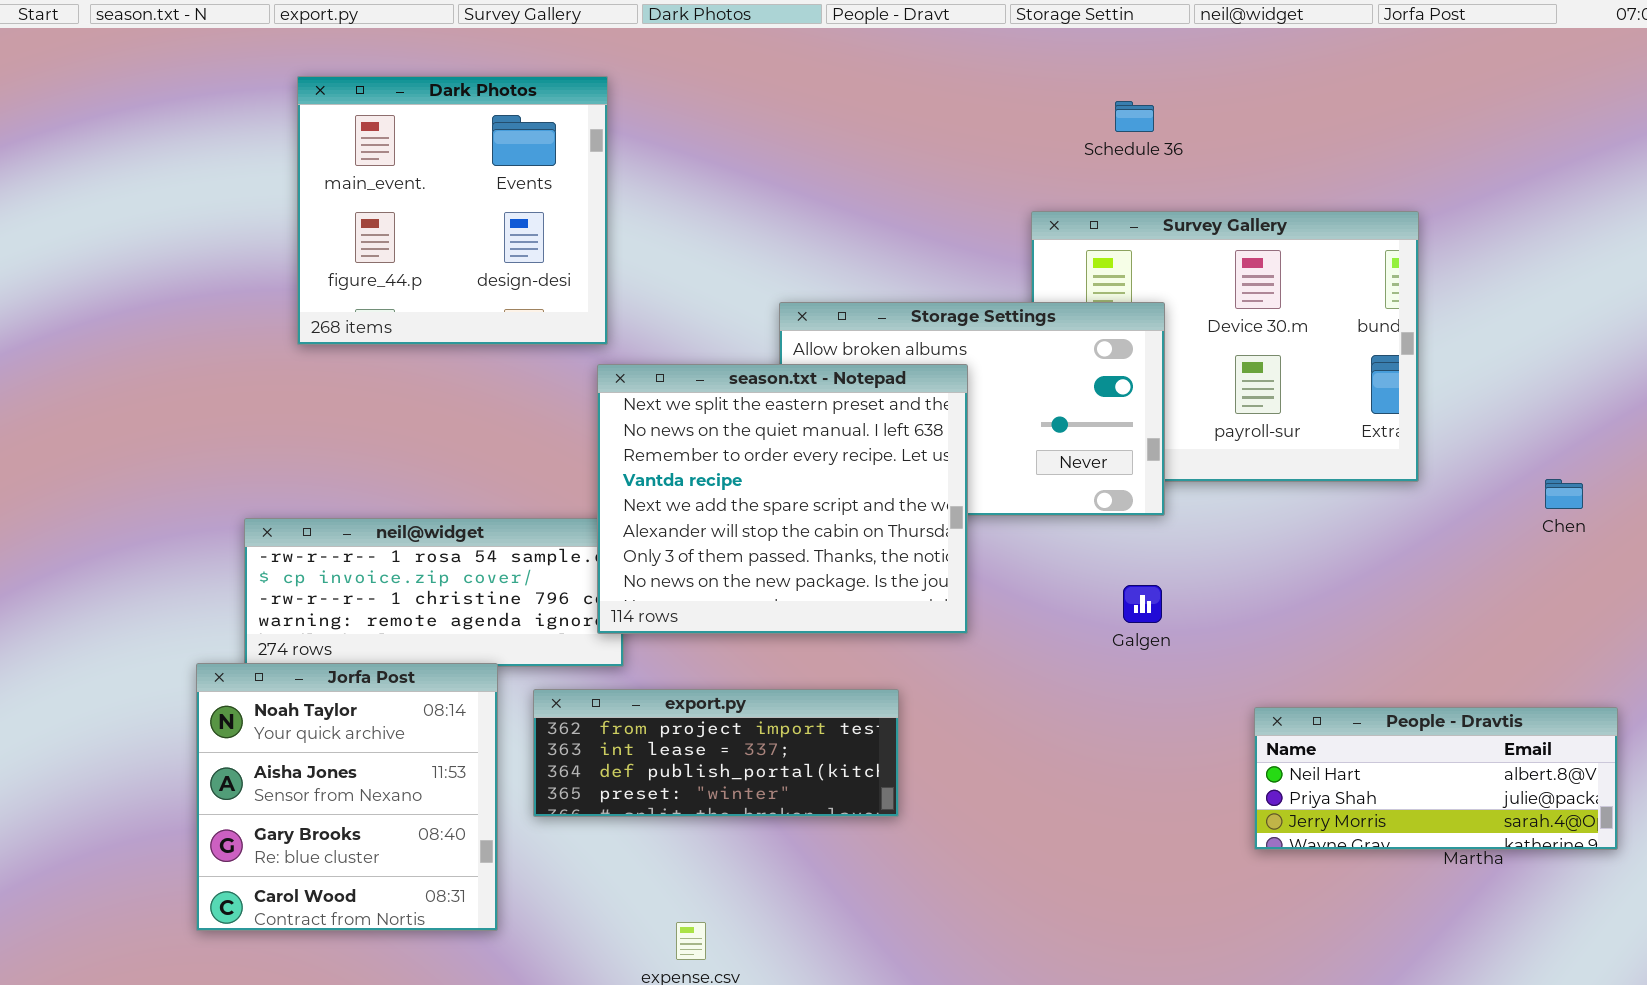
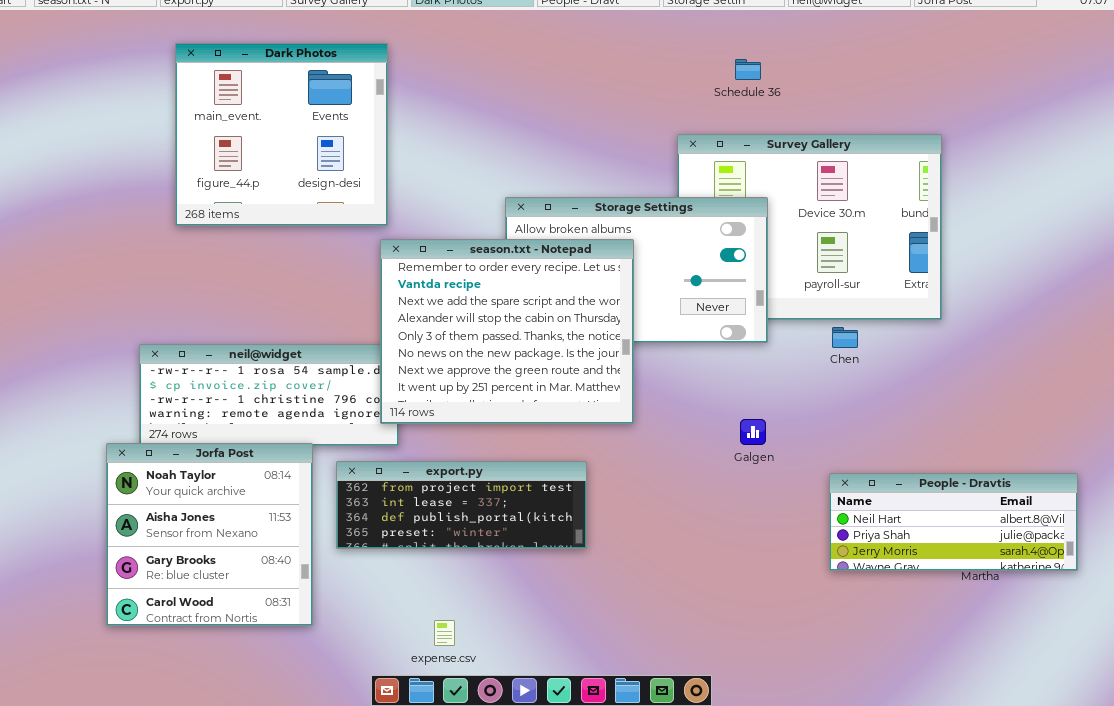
season.txt - Notepad: [597,364,968,634] -> [380,239,634,424], scrolled down 2 rows
Chen: [1545,479,1583,509] -> [832,327,858,348], moved
Galgen: [1123,585,1162,623] -> [740,419,766,445], moved

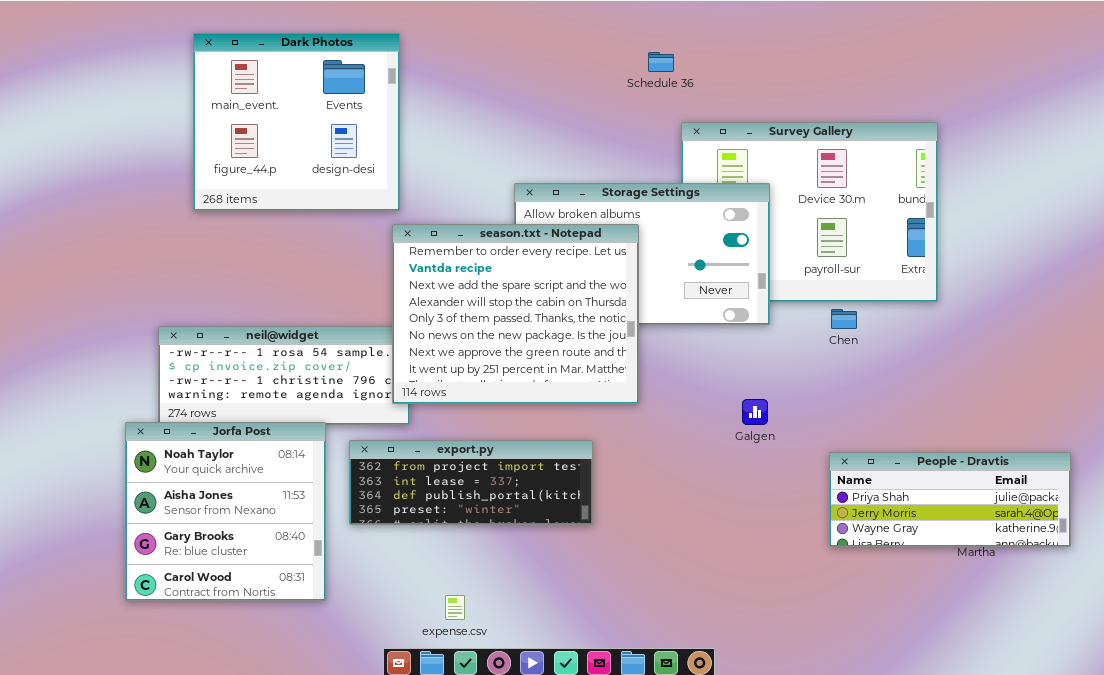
Schedule 36: [735,59,761,80] -> [648,52,674,72], moved
People - Dravtis: [829,473,1078,571] -> [829,452,1071,547], scrolled down 1 row

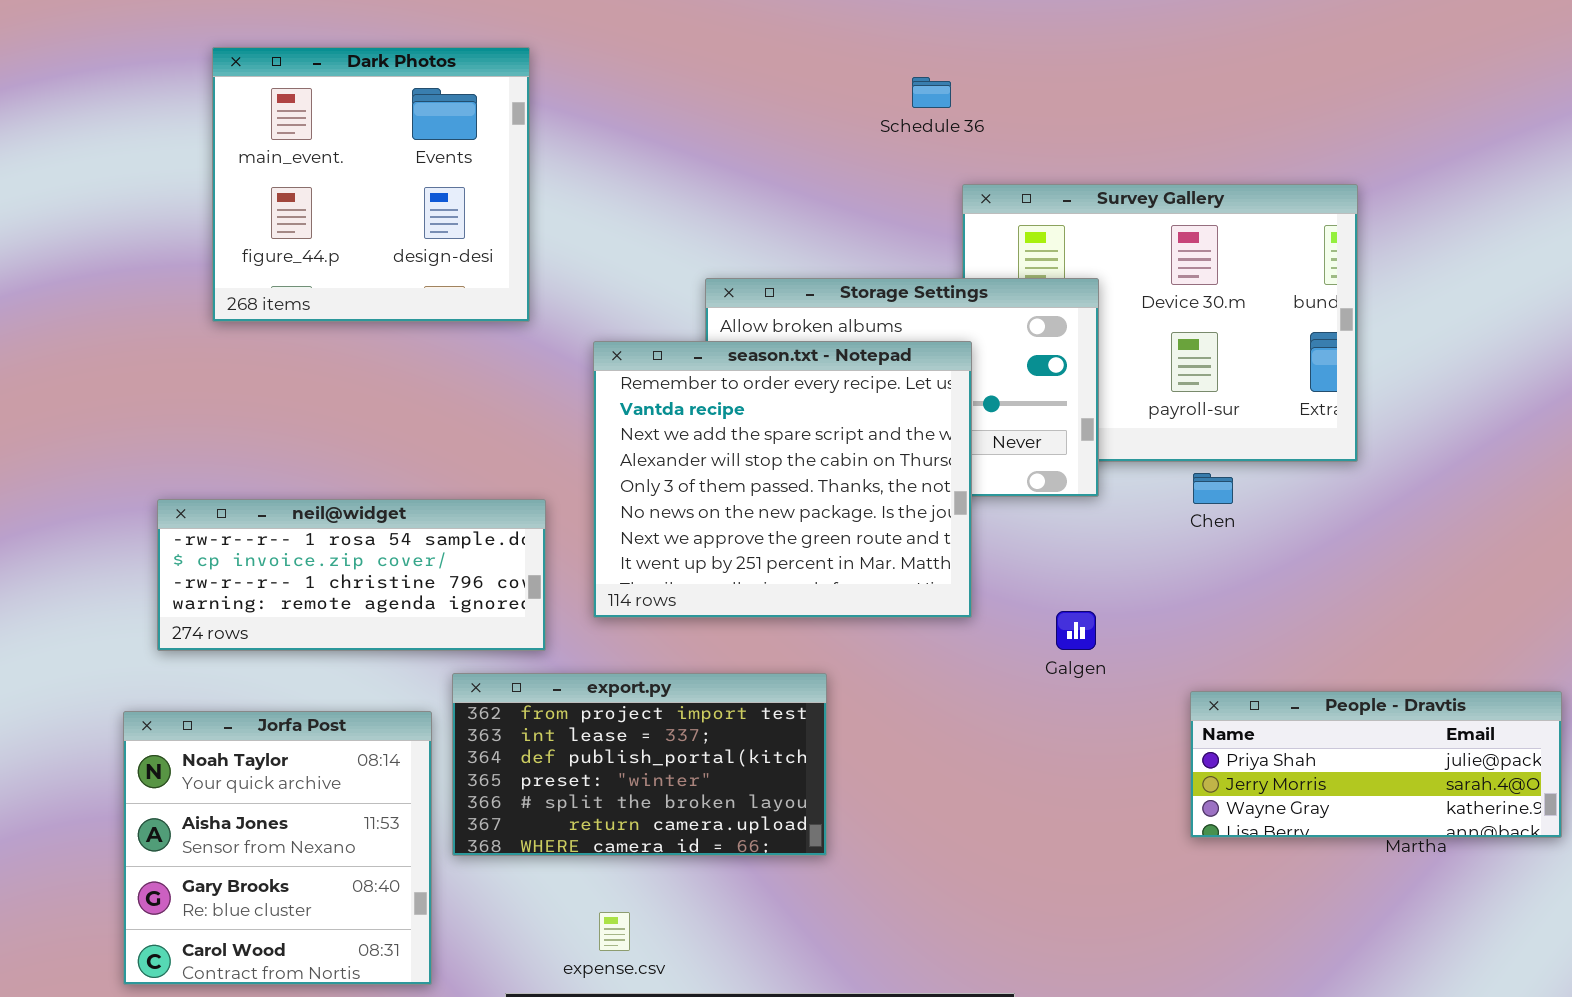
season.txt - Notepad: [392,224,639,404] -> [593,341,972,618], moved
Jorfa Post: [125,422,326,601] -> [123,711,432,985], moved
export.py: [349,440,593,525] -> [452,673,827,856], resized

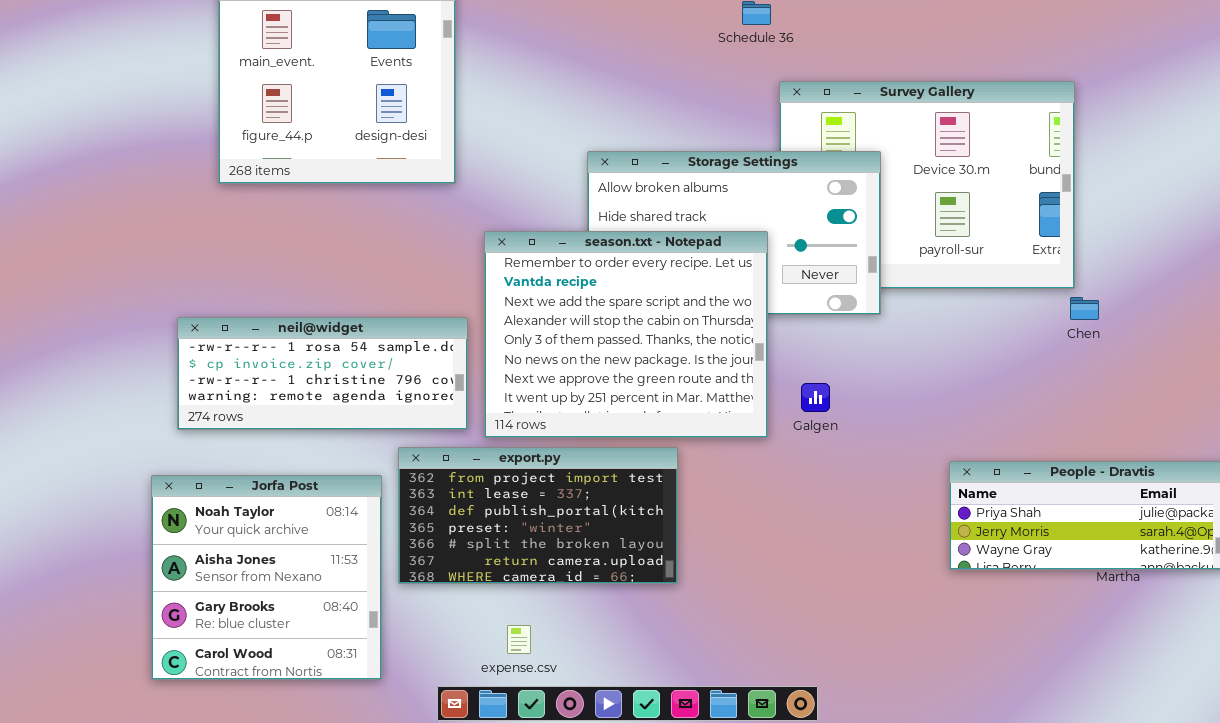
season.txt - Notepad: [593,341,972,618] -> [484,231,768,438], moved
Chen: [1193,473,1233,504] -> [1070,297,1099,320], moved
Galgen: [1056,611,1096,650] -> [801,383,830,412], moved

